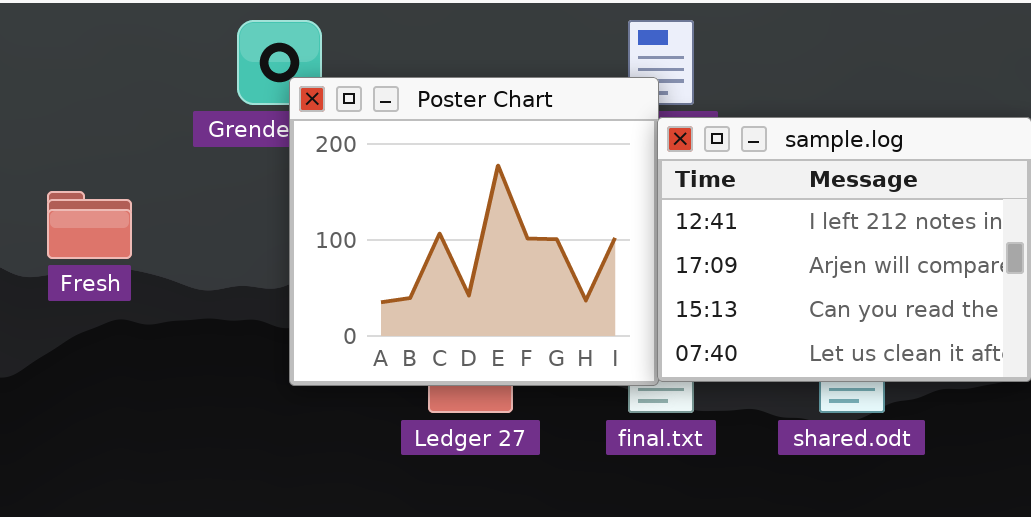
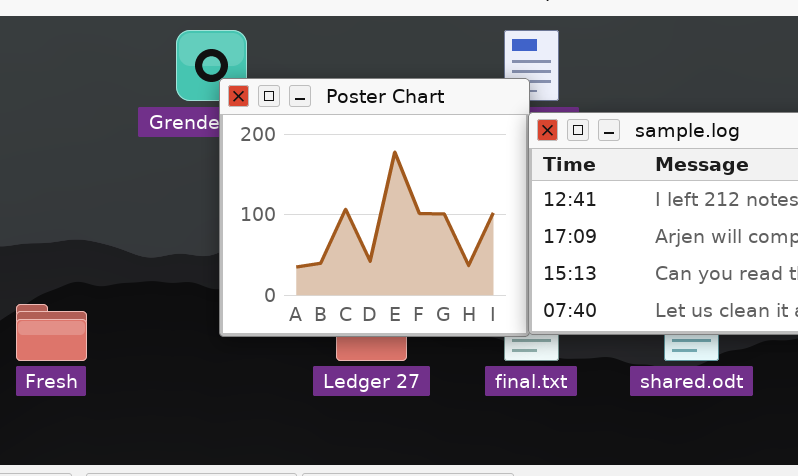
Fresh: [47,191,132,259] -> [16,304,87,361], moved

